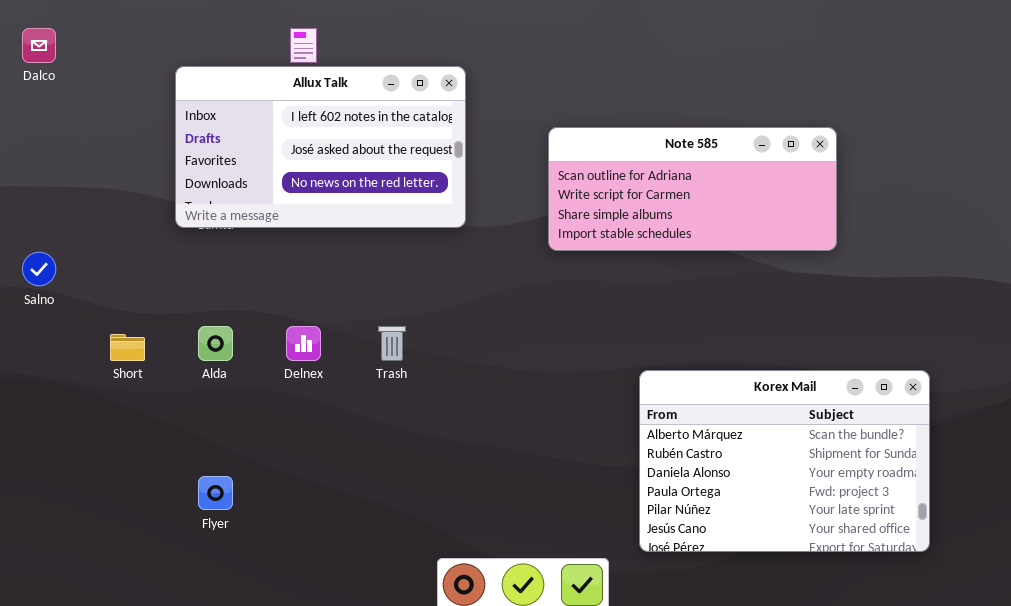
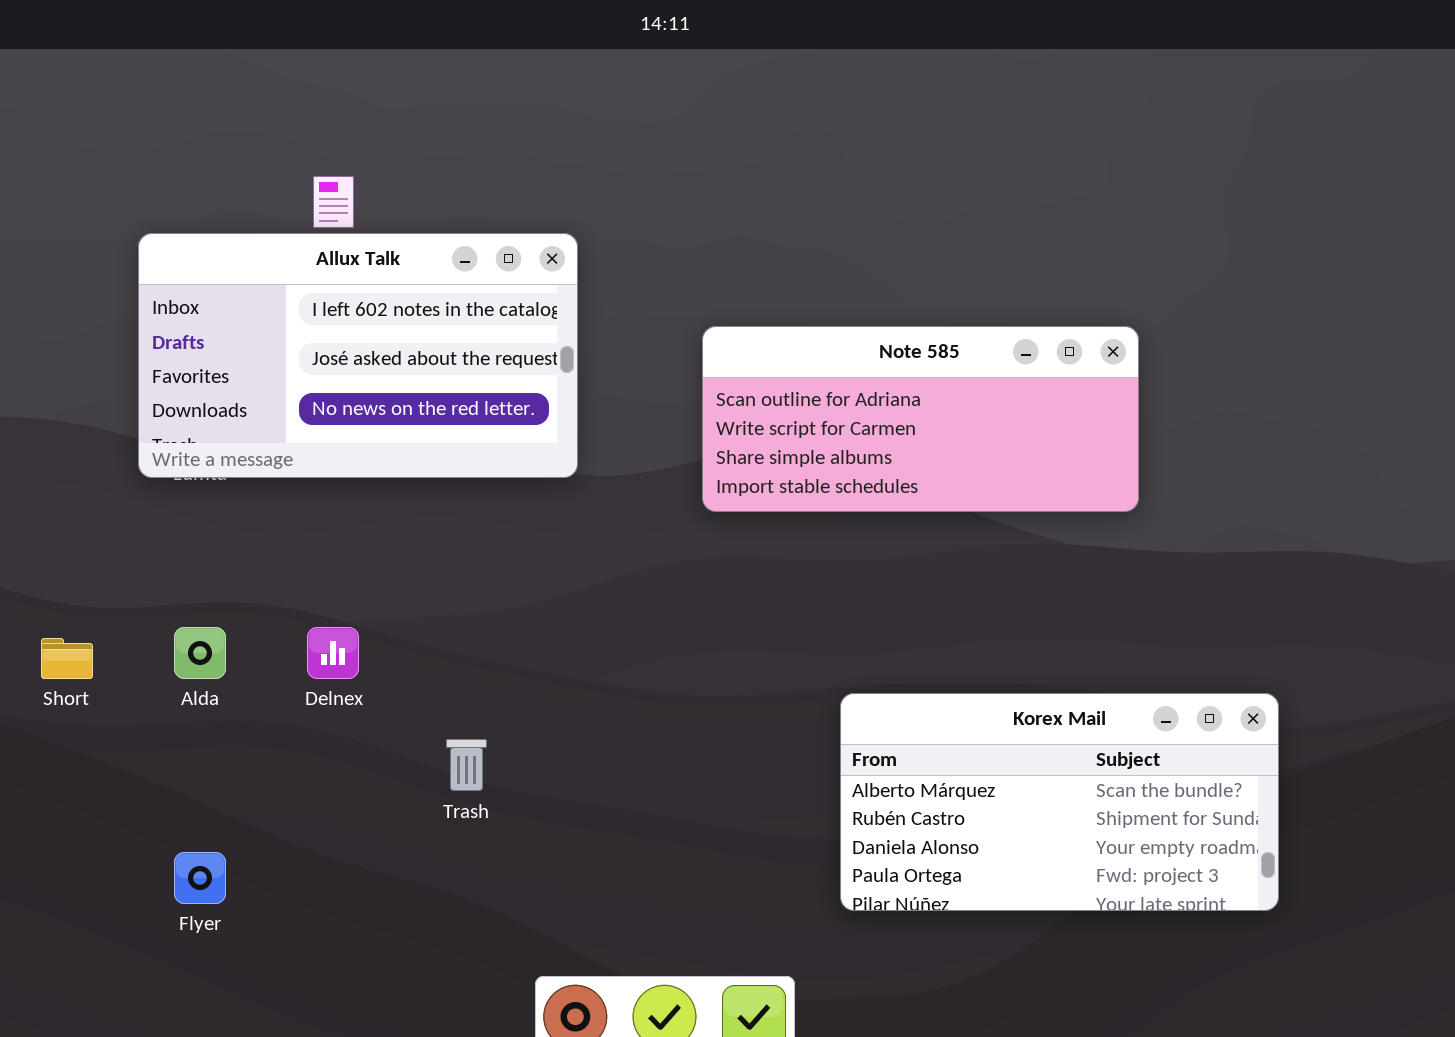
Trash: [378,326,406,361] -> [446,739,487,791], moved
Korex Mail: [639,370,930,552] -> [840,693,1279,911], resized

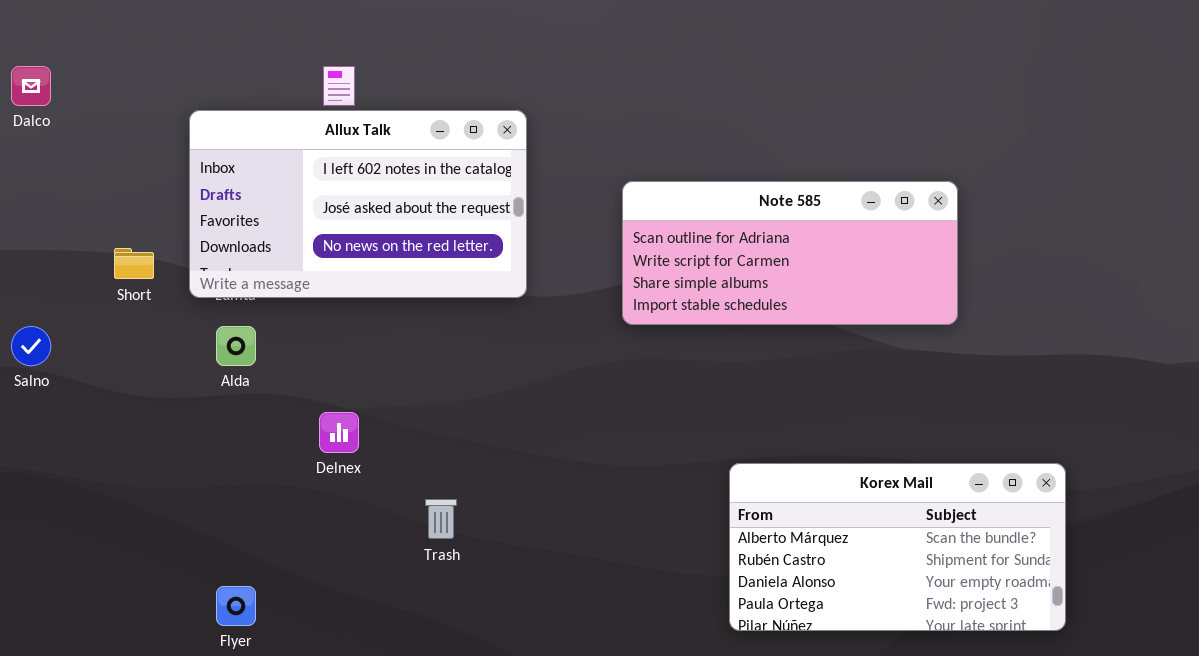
Alda: [174,627,226,679] -> [216,326,256,366], moved
Short: [41,638,93,679] -> [114,248,154,279], moved

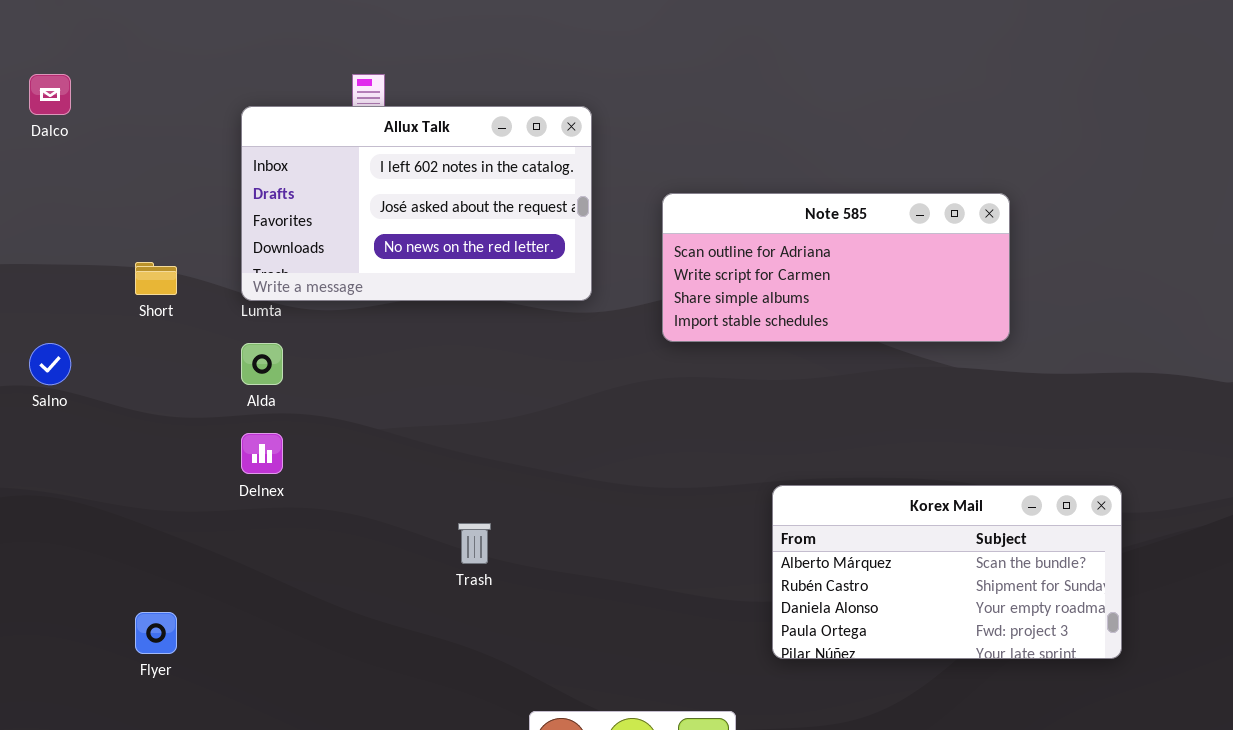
Allux Talk: [189,110,527,298] -> [241,106,592,301], moved
Delnex: [319,412,359,453] -> [241,433,283,474], moved
Flyer: [216,586,256,626] -> [135,612,177,654], moved

